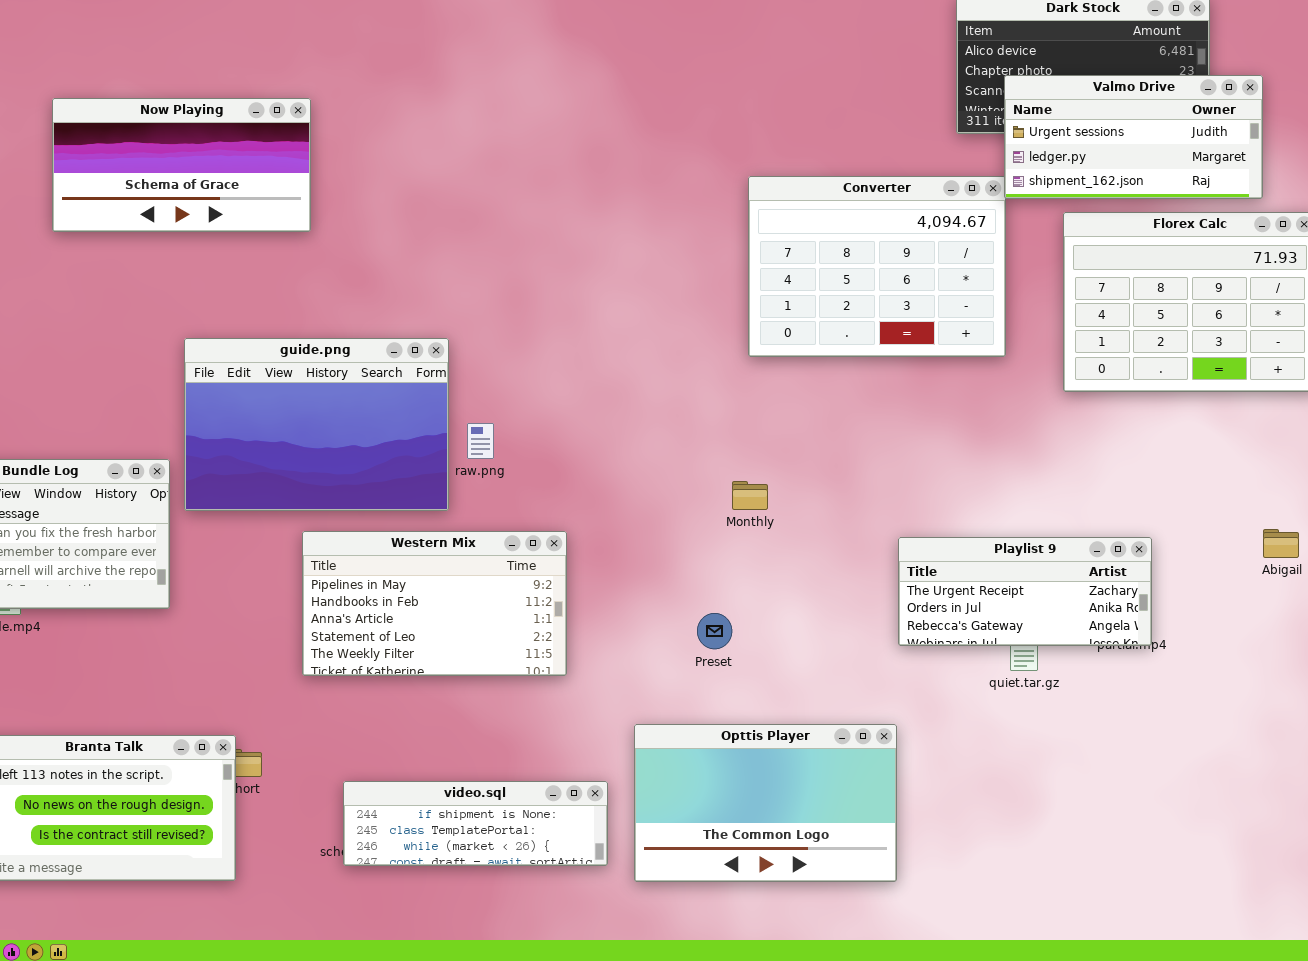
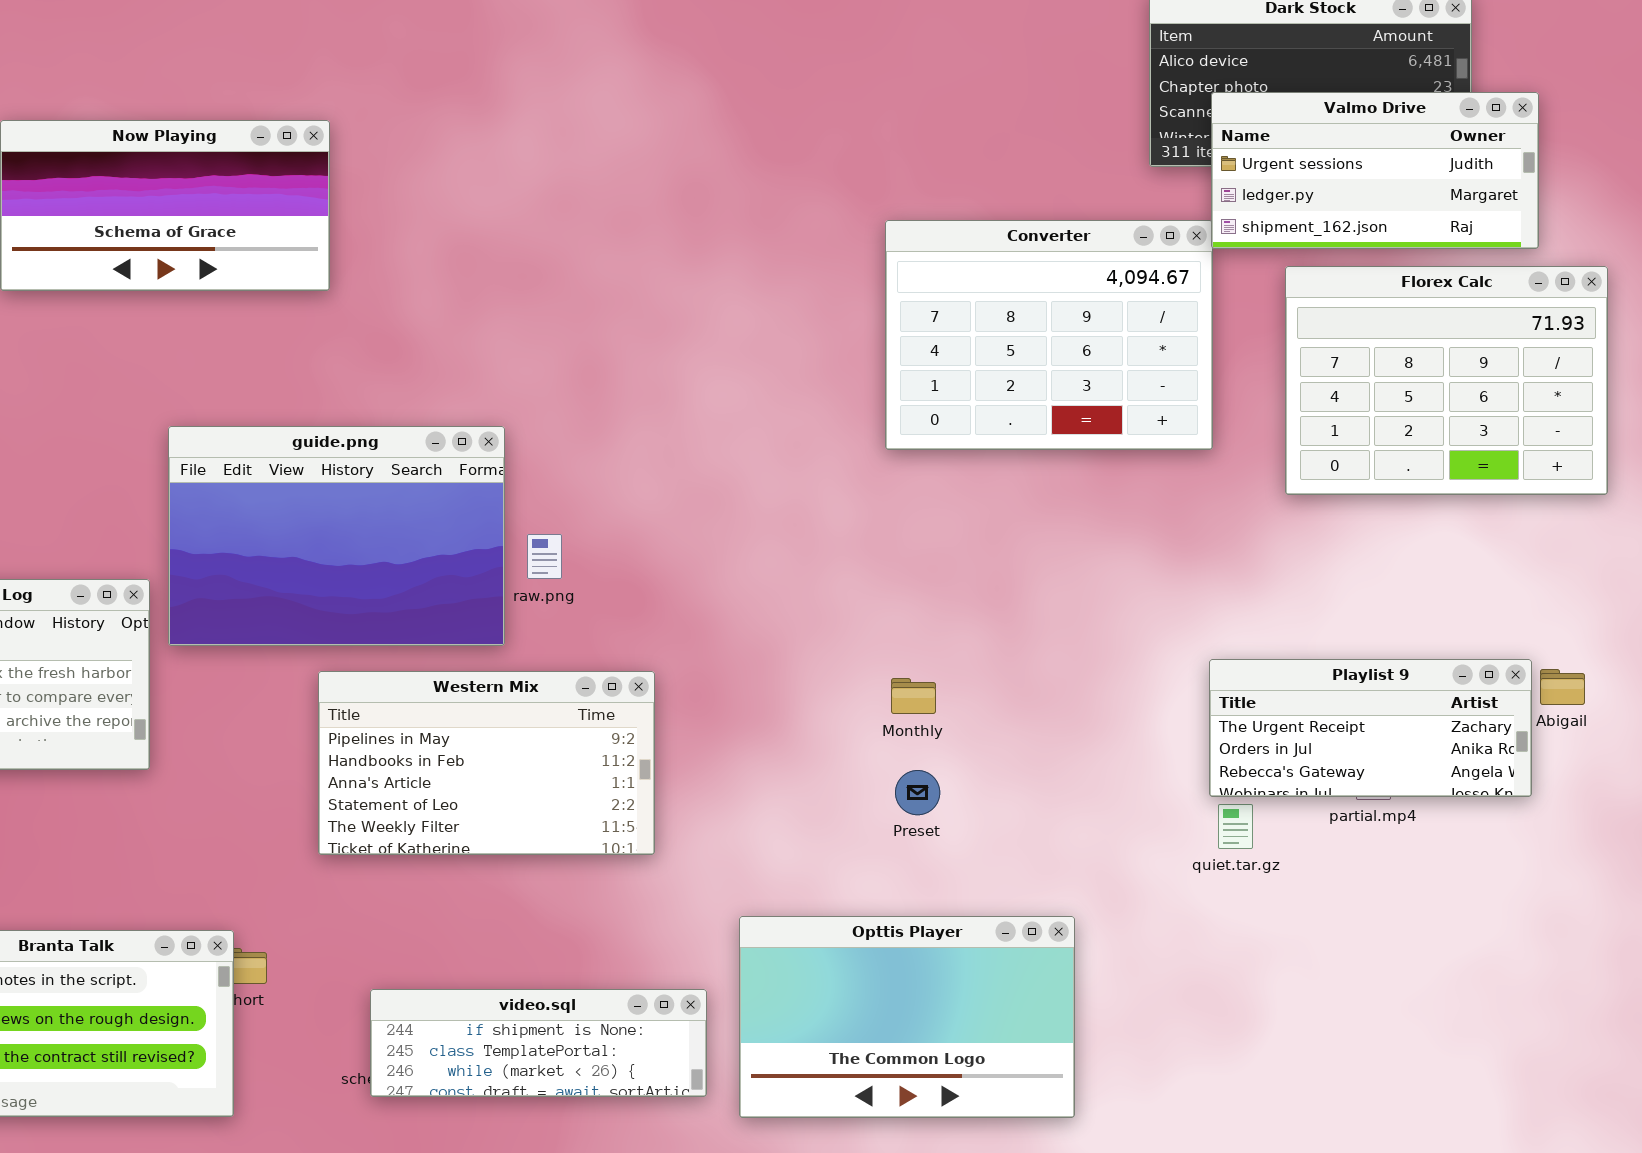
Monthly: [732,481,768,510] -> [891,678,936,714], moved
Playlist 9: [898,537,1152,646] -> [1209,659,1532,797], moved
Preset: [697,613,732,649] -> [895,770,940,815], moved

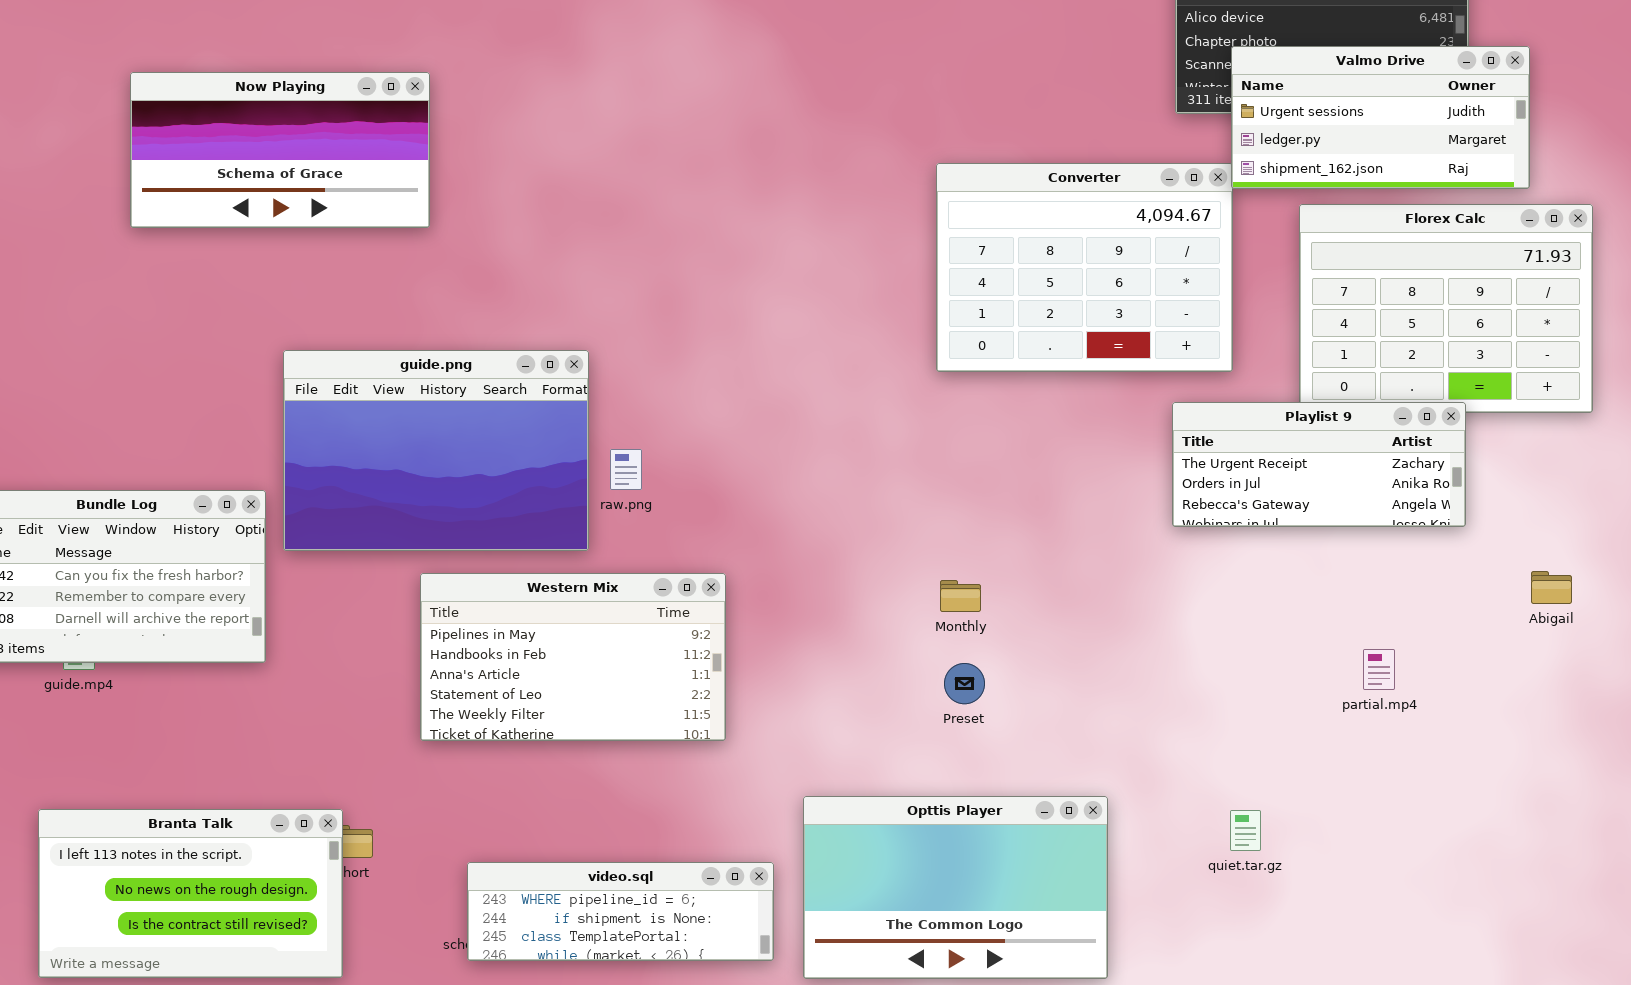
Playlist 9: [1209,659,1532,797] -> [1172,402,1466,527], moved
quiet.tar.gz: [1218,804,1253,849] -> [1230,810,1261,851], moved
video.sql: [370,989,707,1097] -> [467,862,774,961], scrolled up 1 row

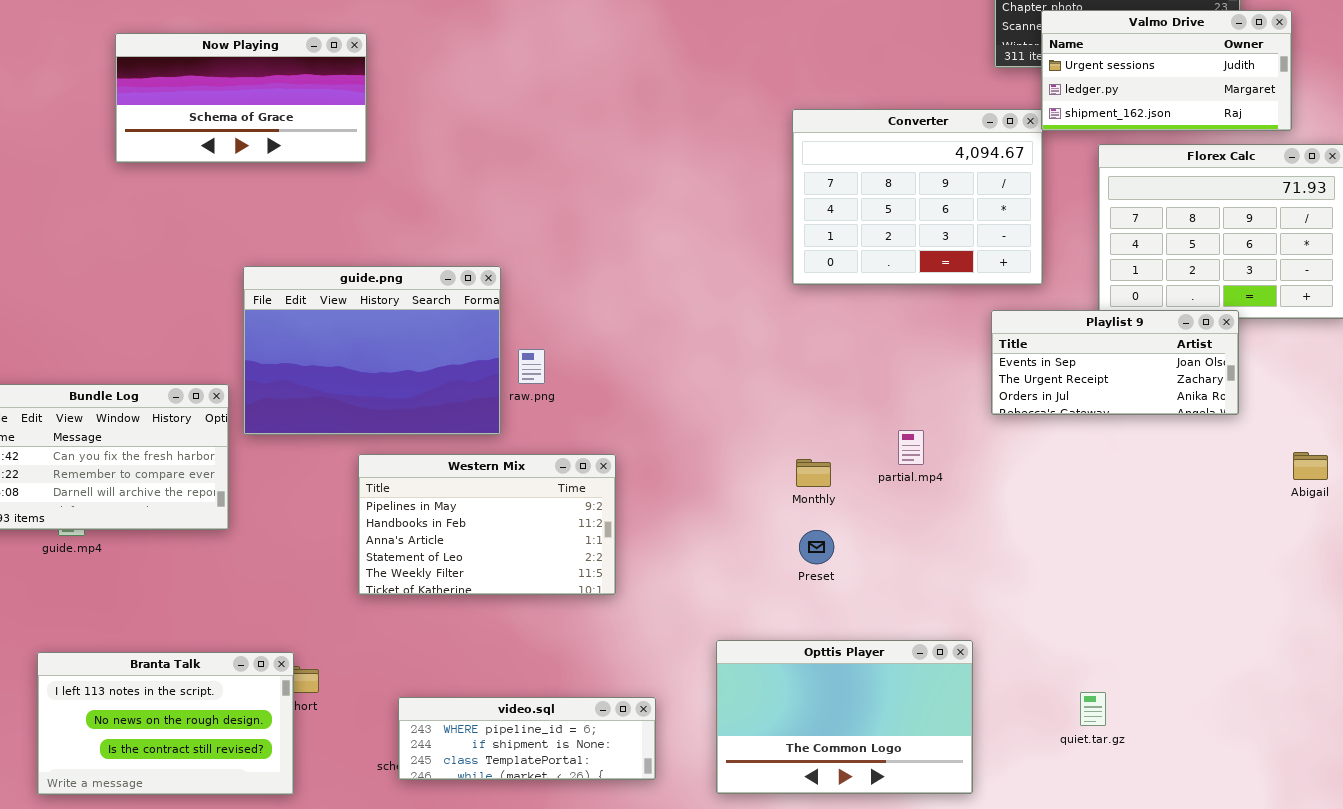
Playlist 9: [1172,402,1466,527] -> [991,310,1239,415], scrolled up 1 row
partial.mp4: [1363,649,1395,690] -> [898,430,924,465], moved
Opttis Player: [803,796,1108,979] -> [716,640,973,794], moved
quiet.tar.gz: [1230,810,1261,851] -> [1080,692,1106,726], moved

